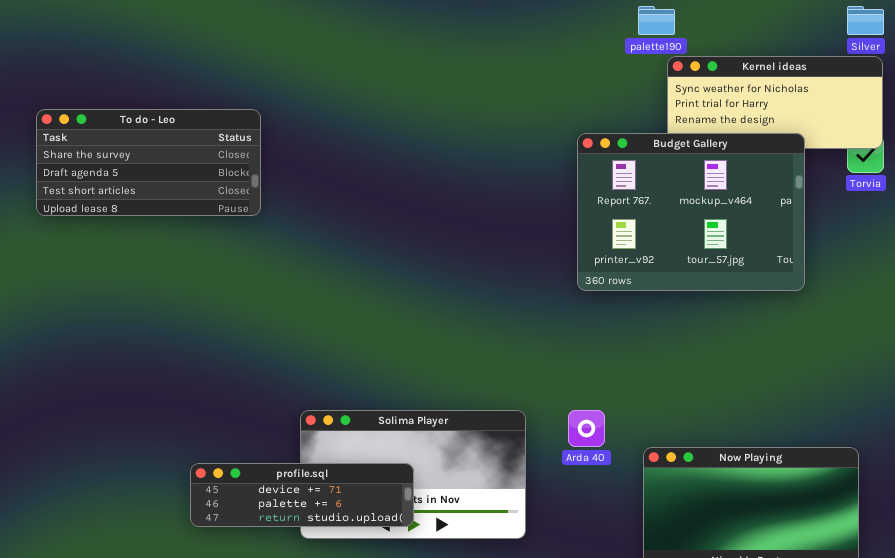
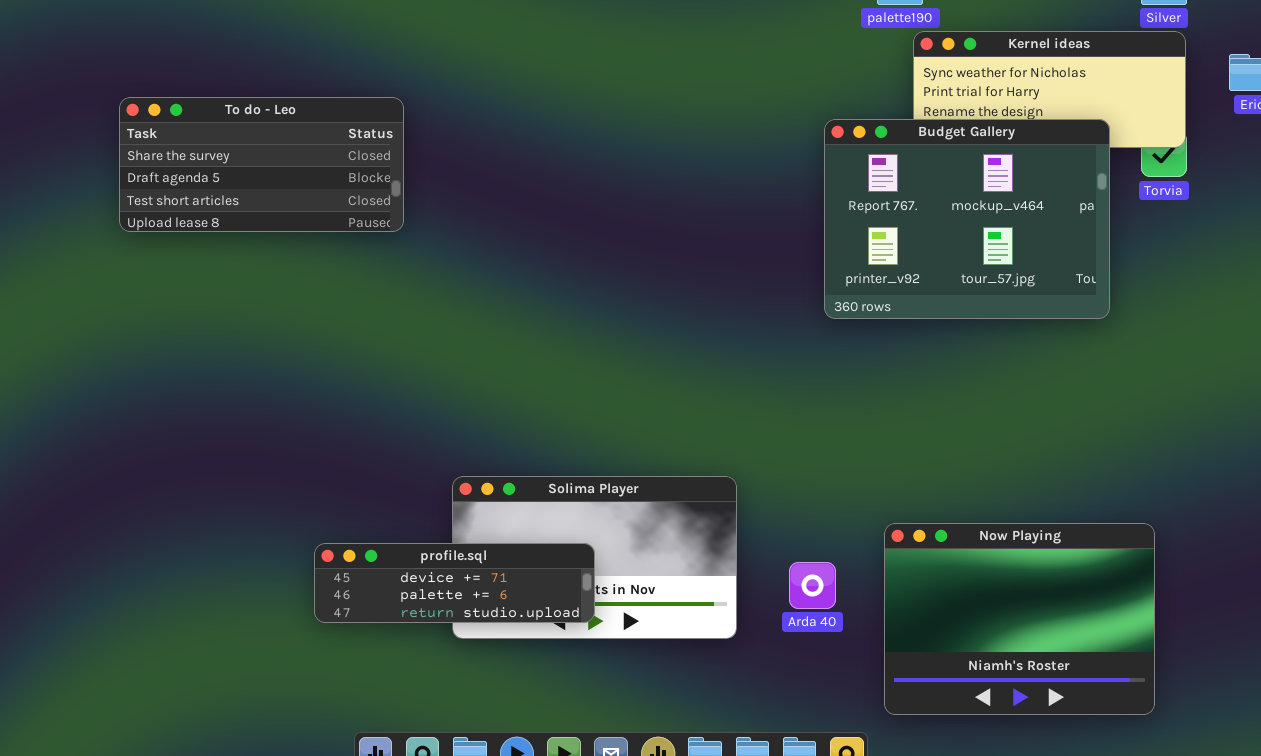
Budget Gallery: [577,133,805,291] -> [824,119,1110,319], moved
Arda 40: [568,410,605,447] -> [789,562,836,609], moved

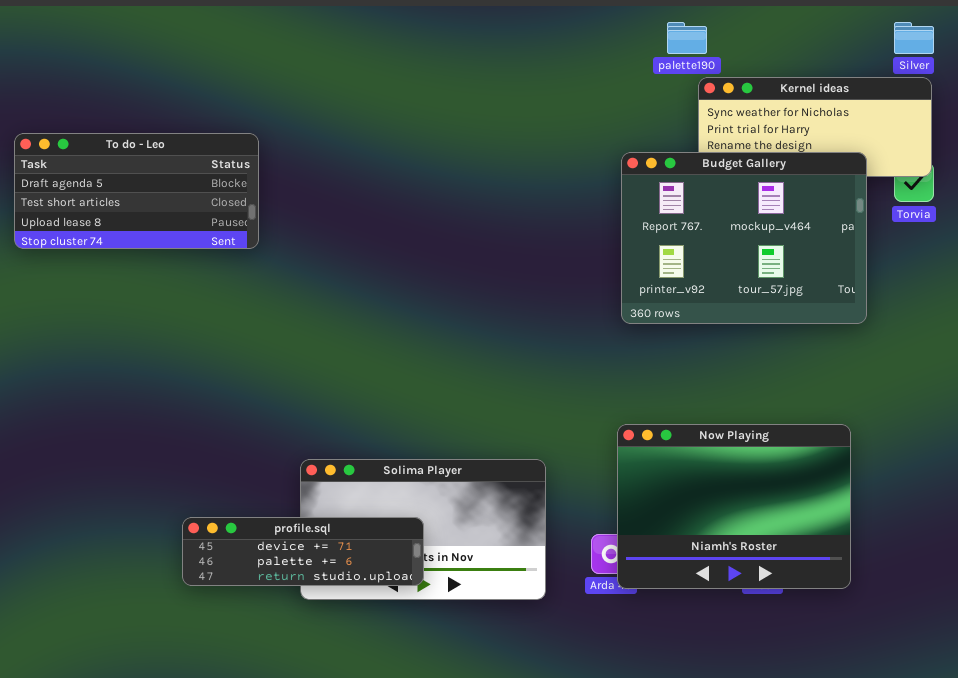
To do - Leo: [119,97,404,232] -> [14,133,259,249], scrolled down 1 row
Now Playing: [884,523,1155,715] -> [617,424,851,589], moved

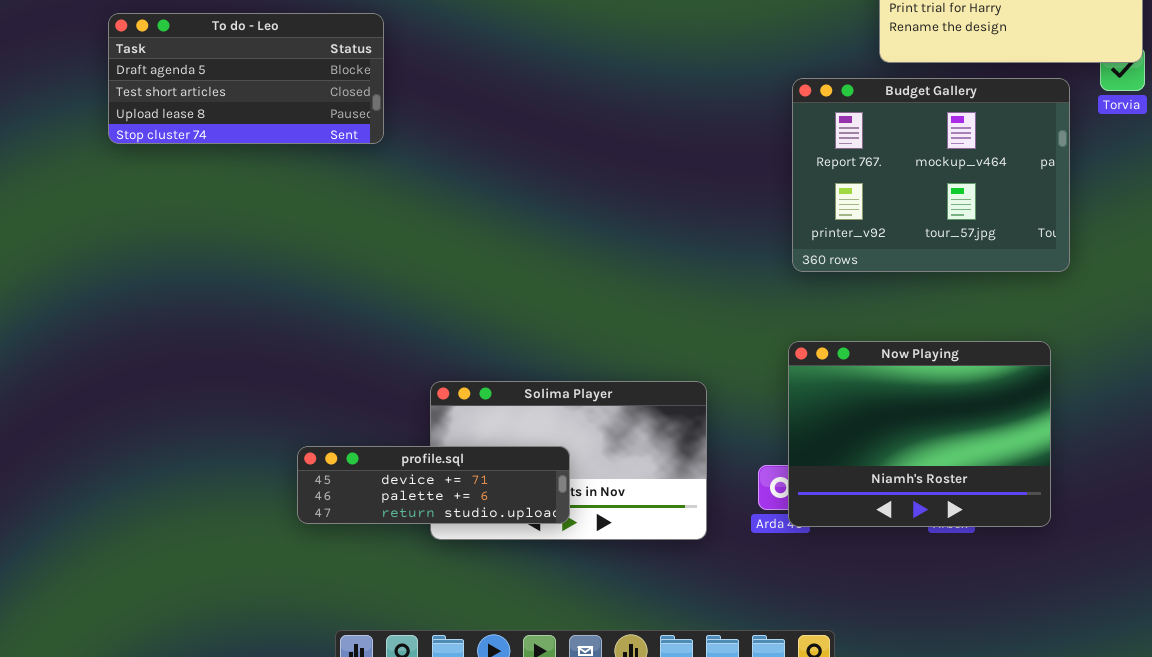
Budget Gallery: [621,152,867,324] -> [792,78,1070,272], moved

